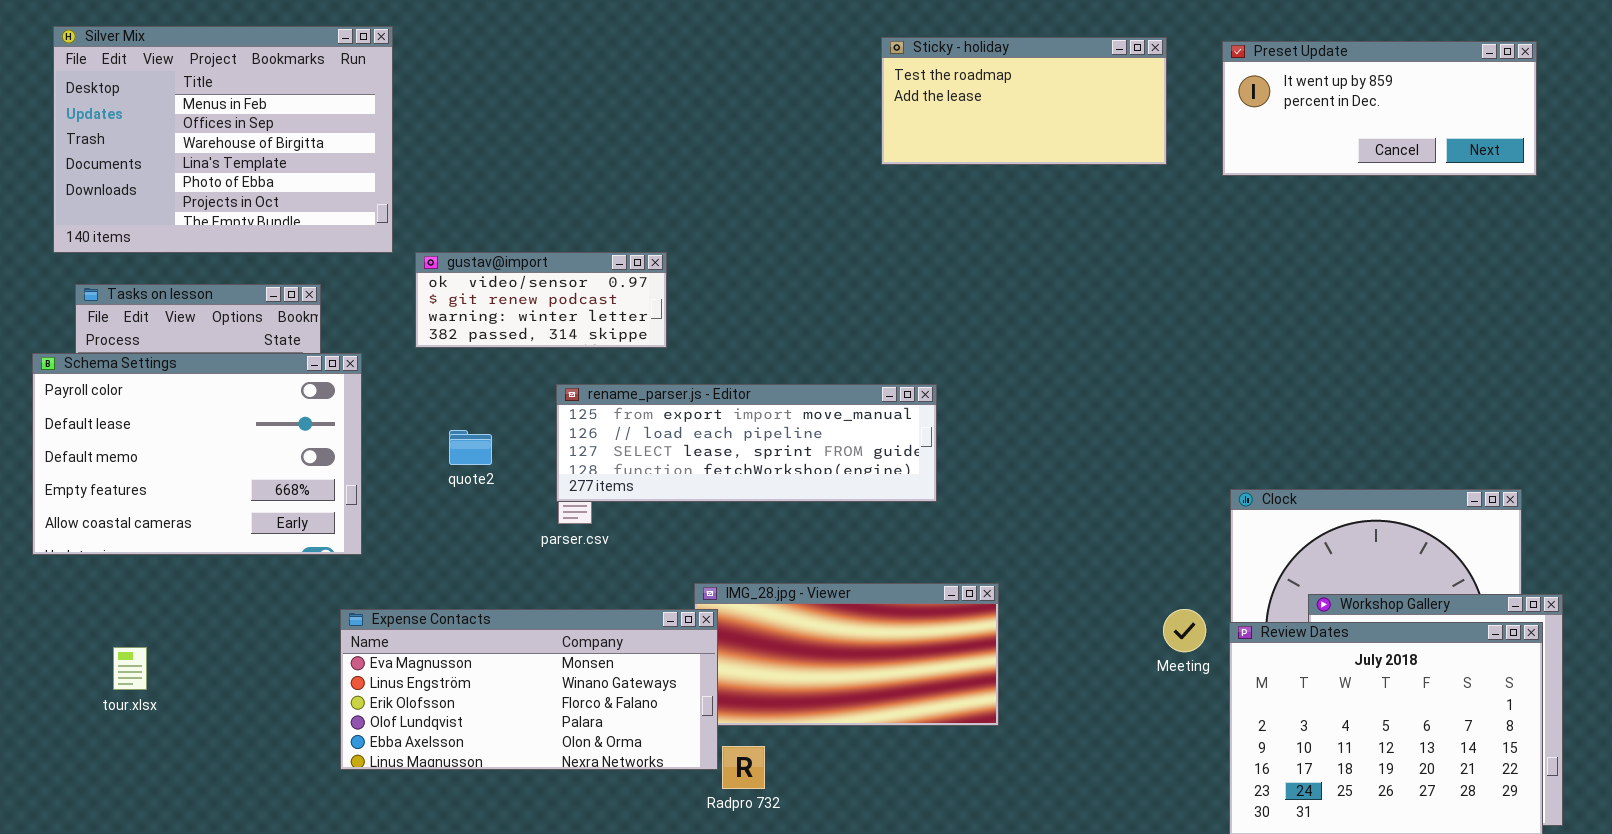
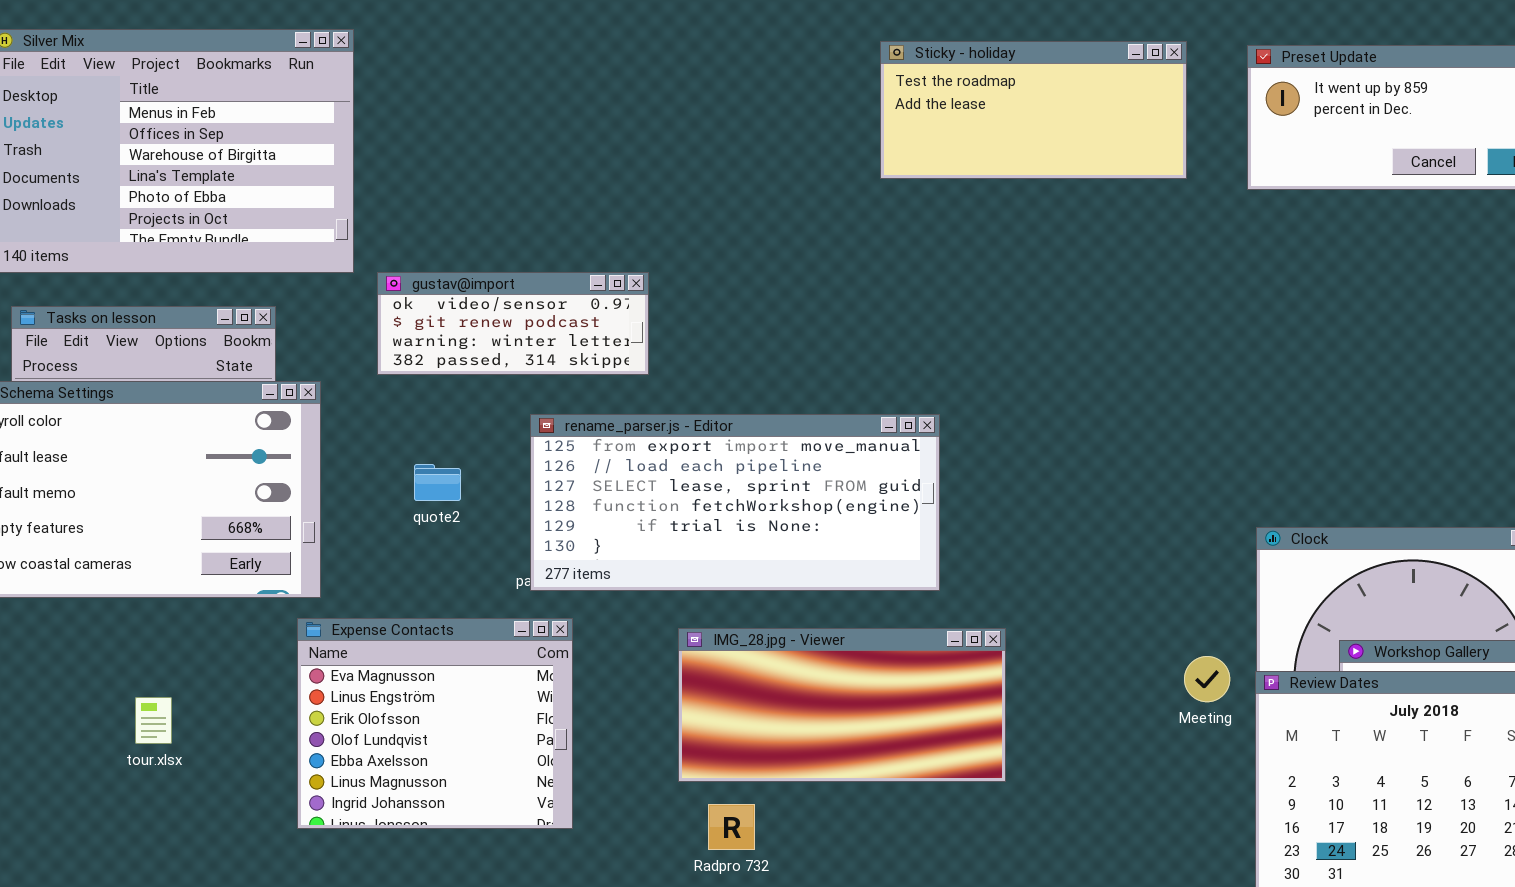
rename_parser.js - Editor: [556,384,937,502] -> [530,414,940,591], resized
Expense Contacts: [340,609,718,770] -> [297,618,573,829], resized
tour.xlsx: [113,647,147,690] -> [135,697,172,744], moved

